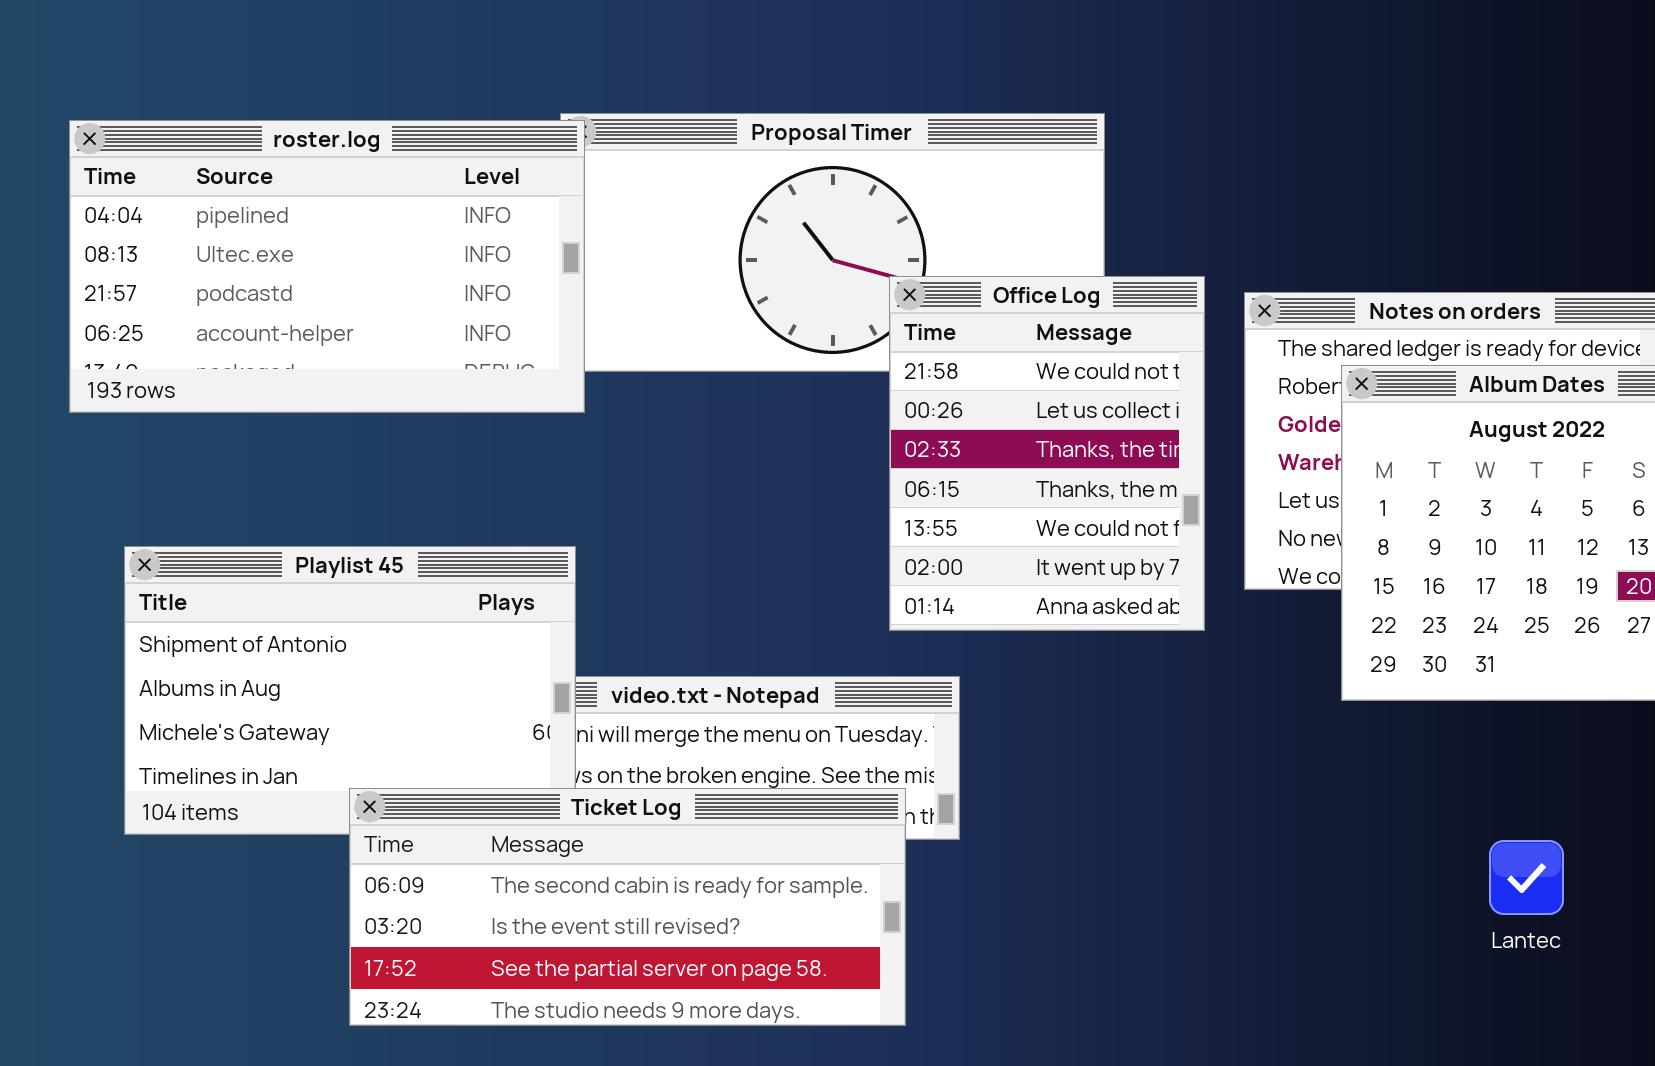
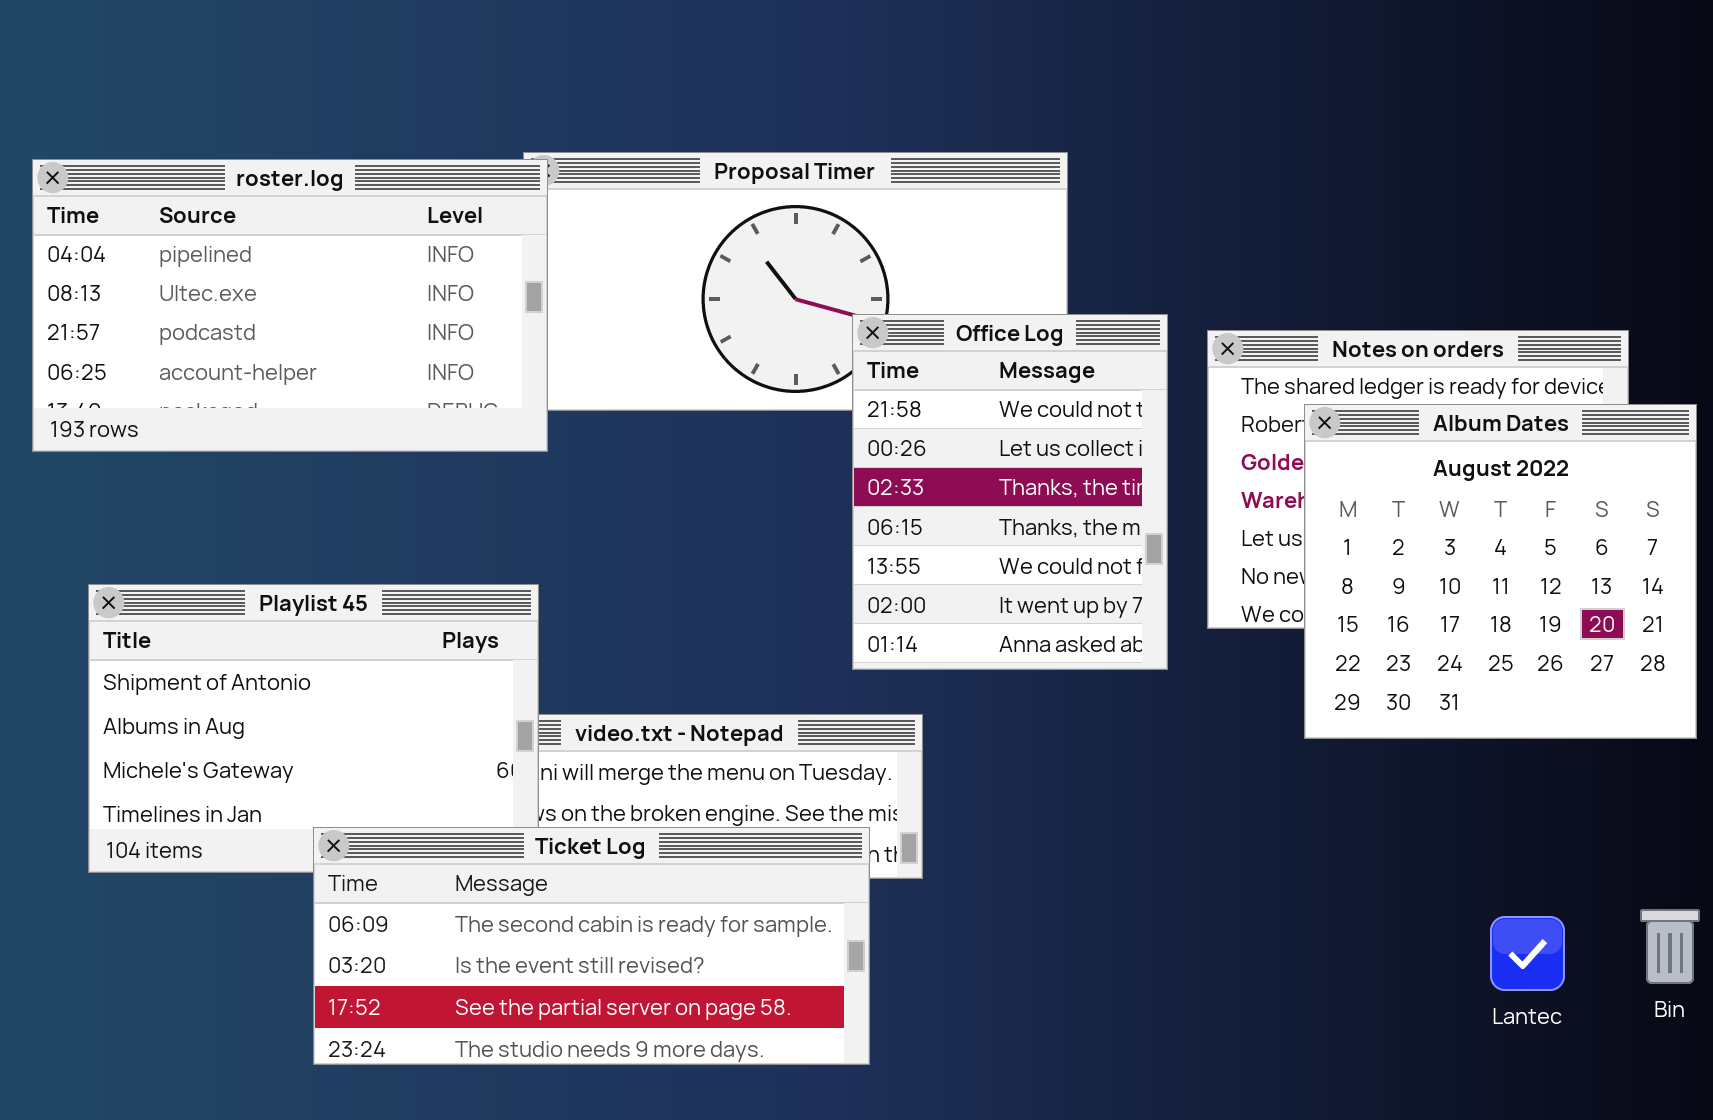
Lantec: [1489,840,1564,915] -> [1490,916,1565,991], moved

